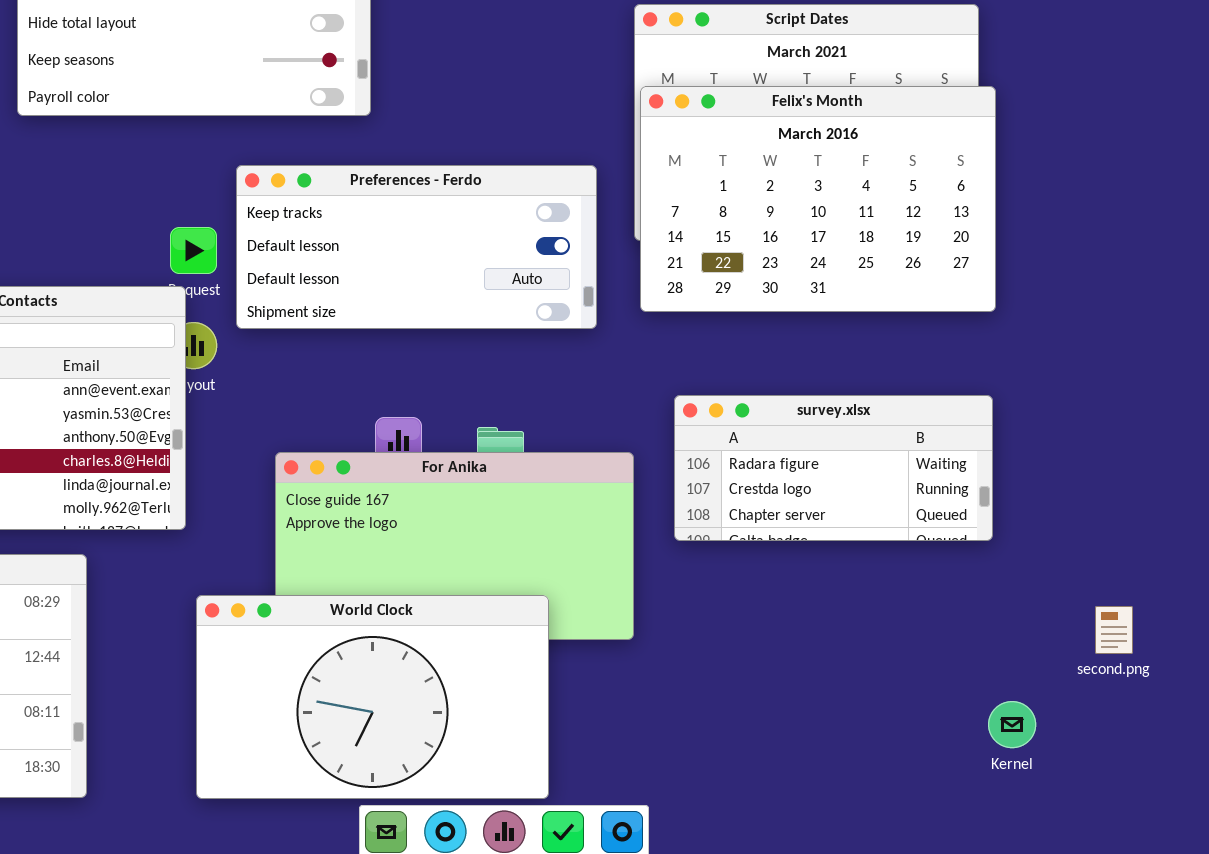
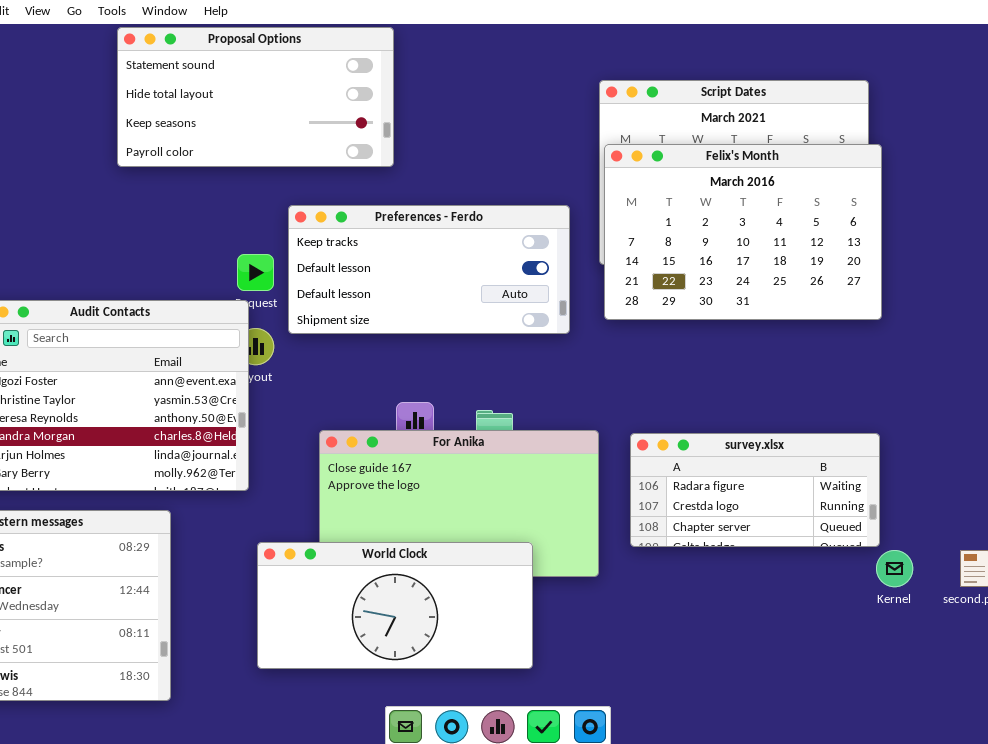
survey.xlsx: [674,395,993,541] -> [630,433,880,547], moved
World Clock: [196,595,549,799] -> [257,542,533,669], resized
Kernel: [988,701,1036,748] -> [876,550,913,587], moved

